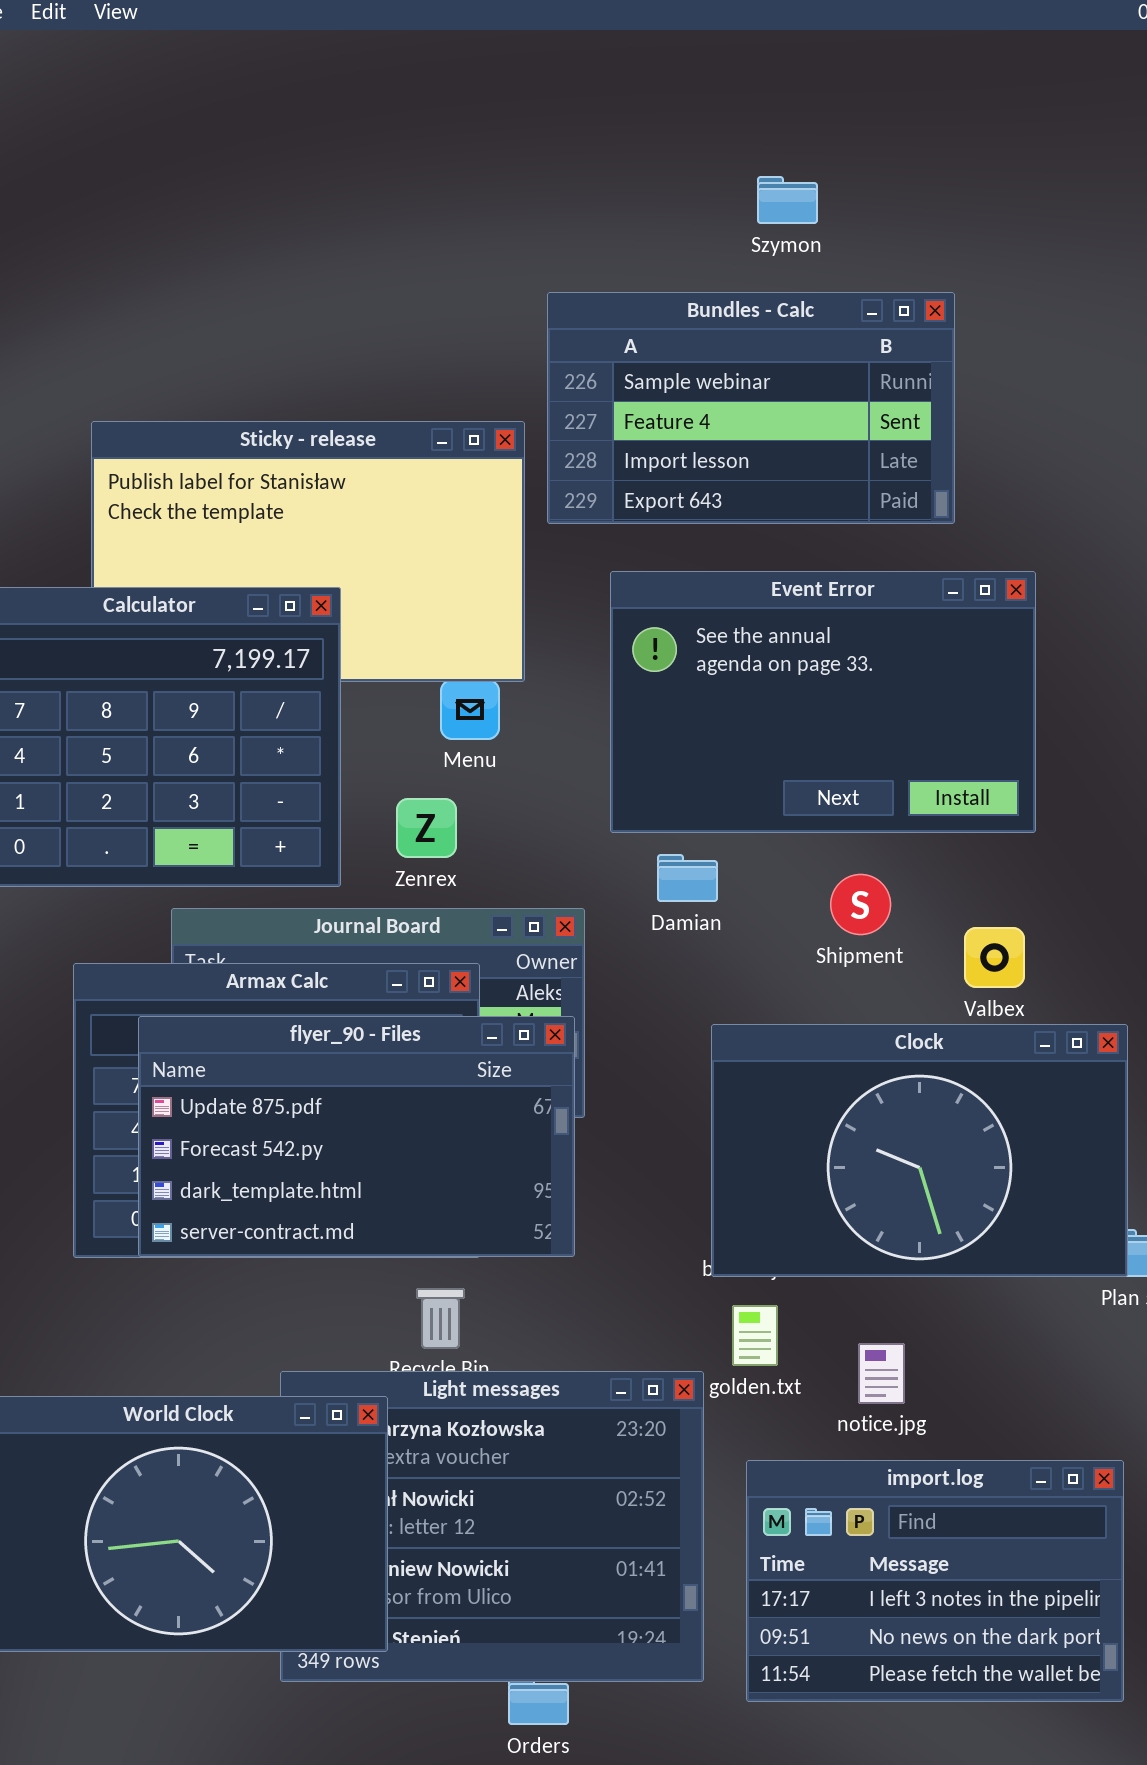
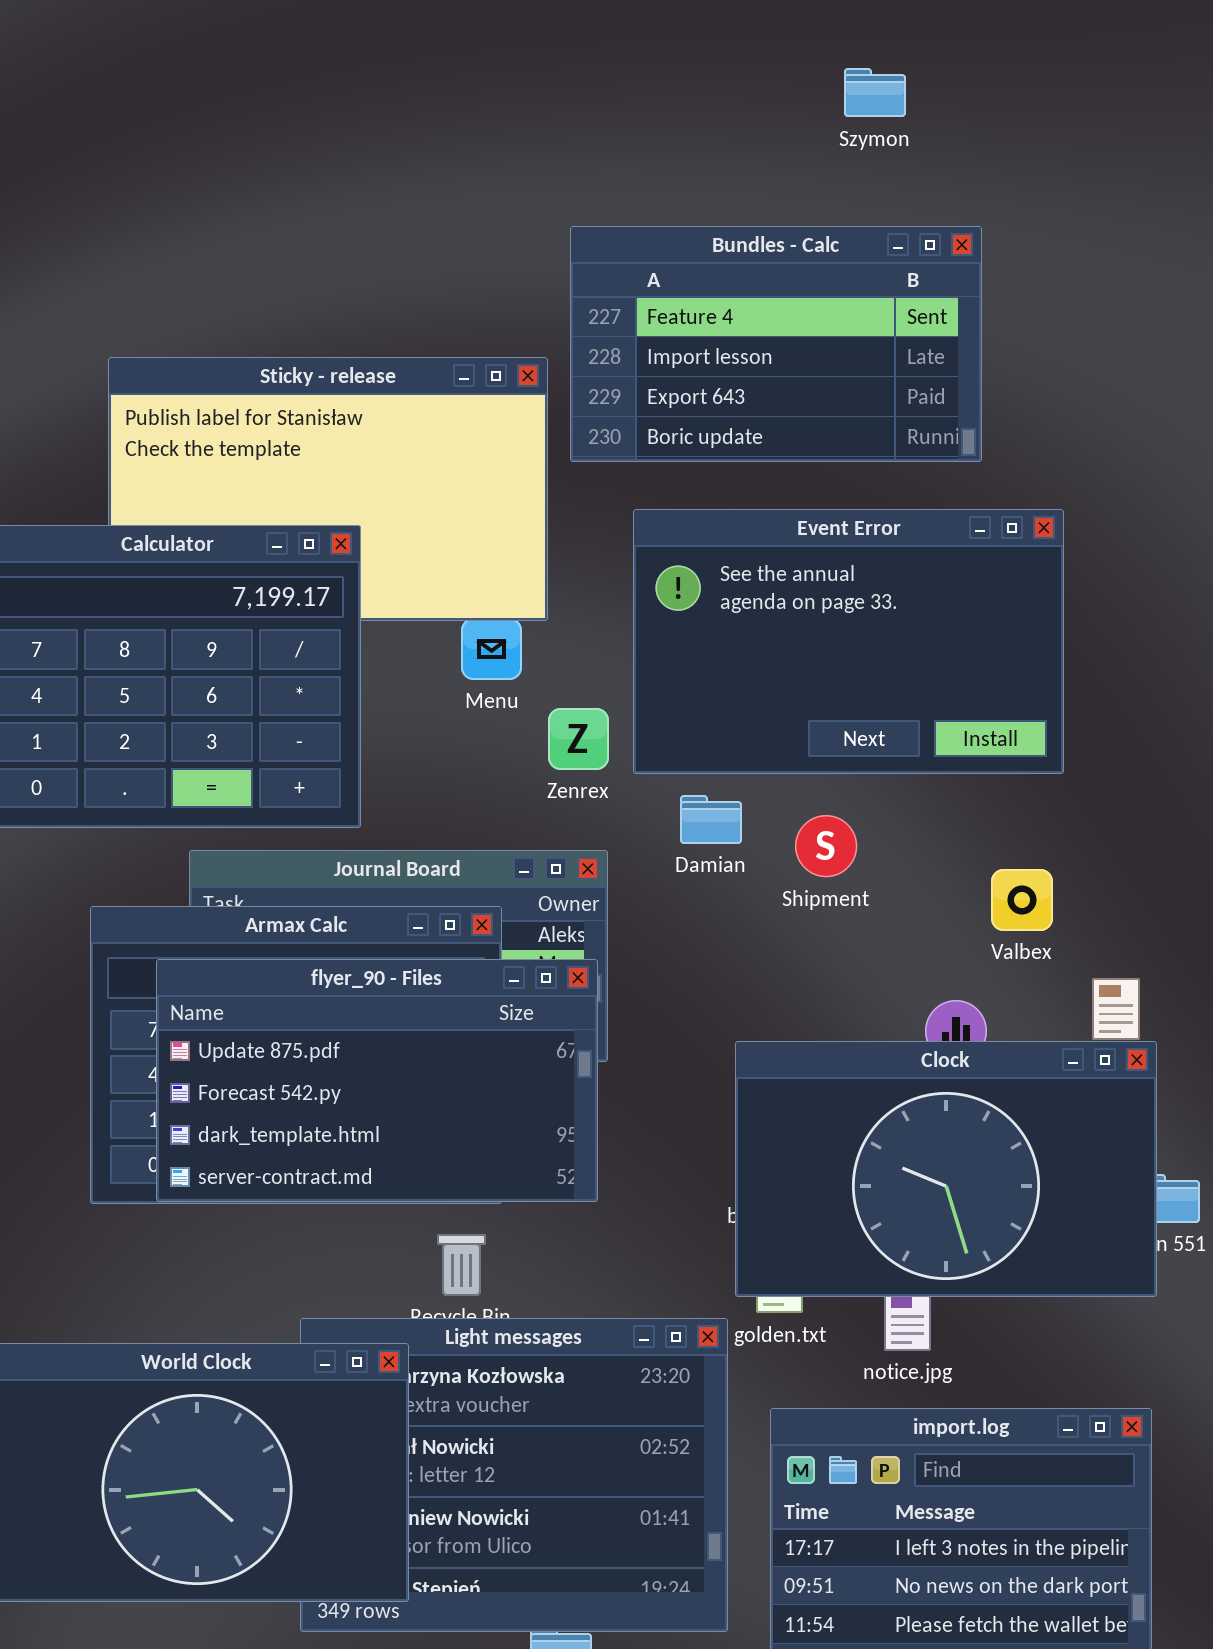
Szymon: [757,176,818,224] -> [844,68,906,117], moved
Bundles - Calc: [547,292,955,524] -> [570,226,982,462], scrolled down 1 row
Zenrex: [396,798,457,858] -> [548,708,609,770], moved
Shipment: [830,874,891,935] -> [795,815,857,877], moved
Clock: [711,1024,1128,1277] -> [735,1041,1157,1297], moved

